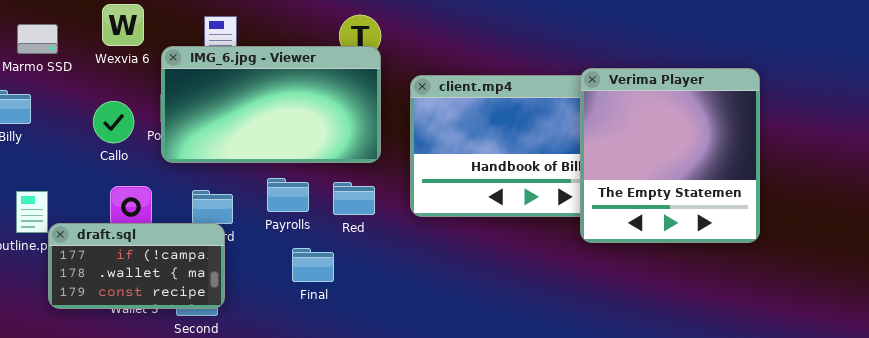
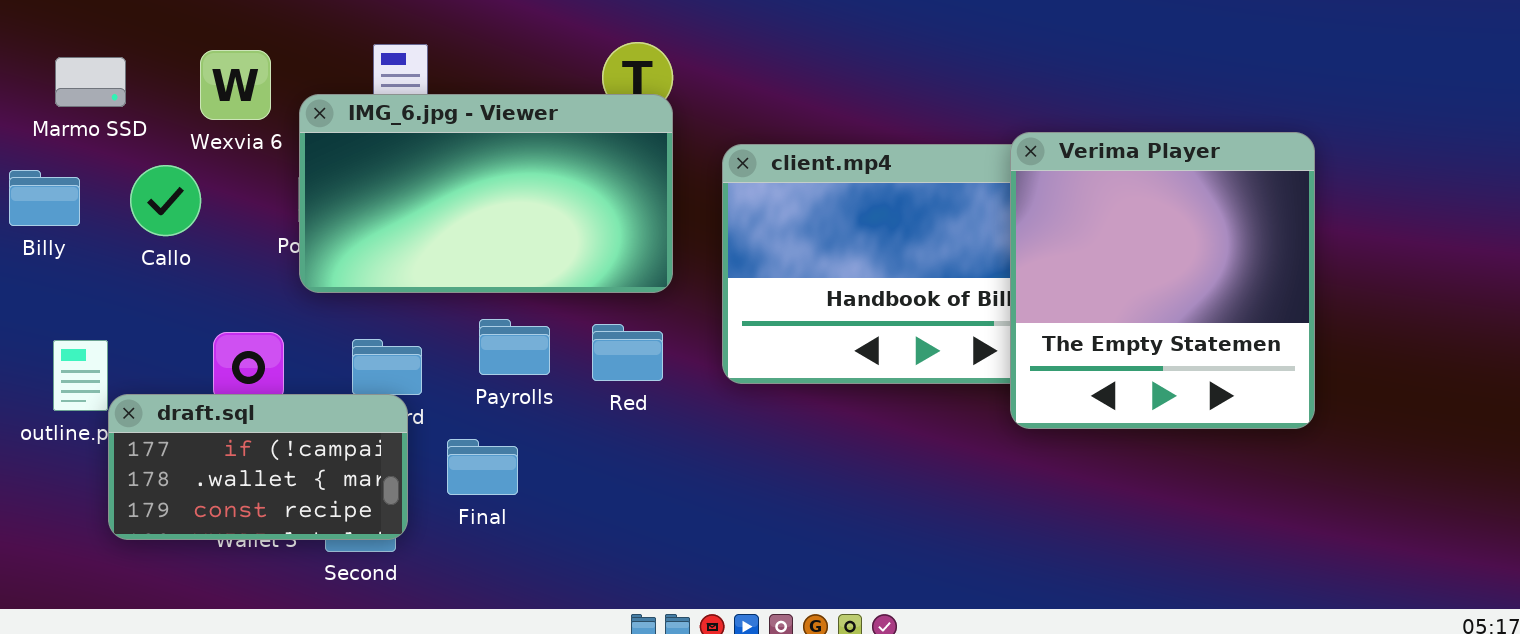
Wexvia 6: [102,4,144,46] -> [200,50,271,120], moved
Callo: [93,101,134,143] -> [130,165,201,236], moved
Final: [292,248,334,282] -> [447,439,518,495], moved

